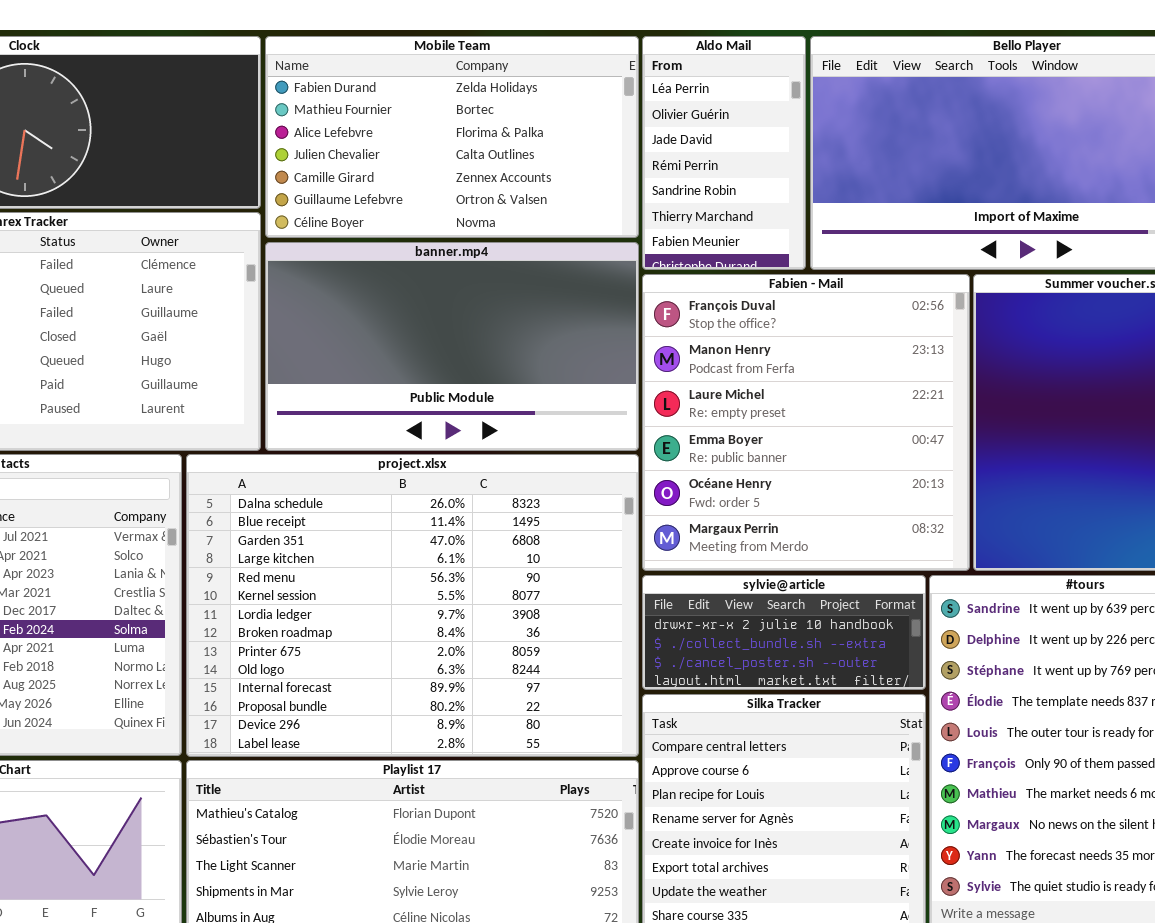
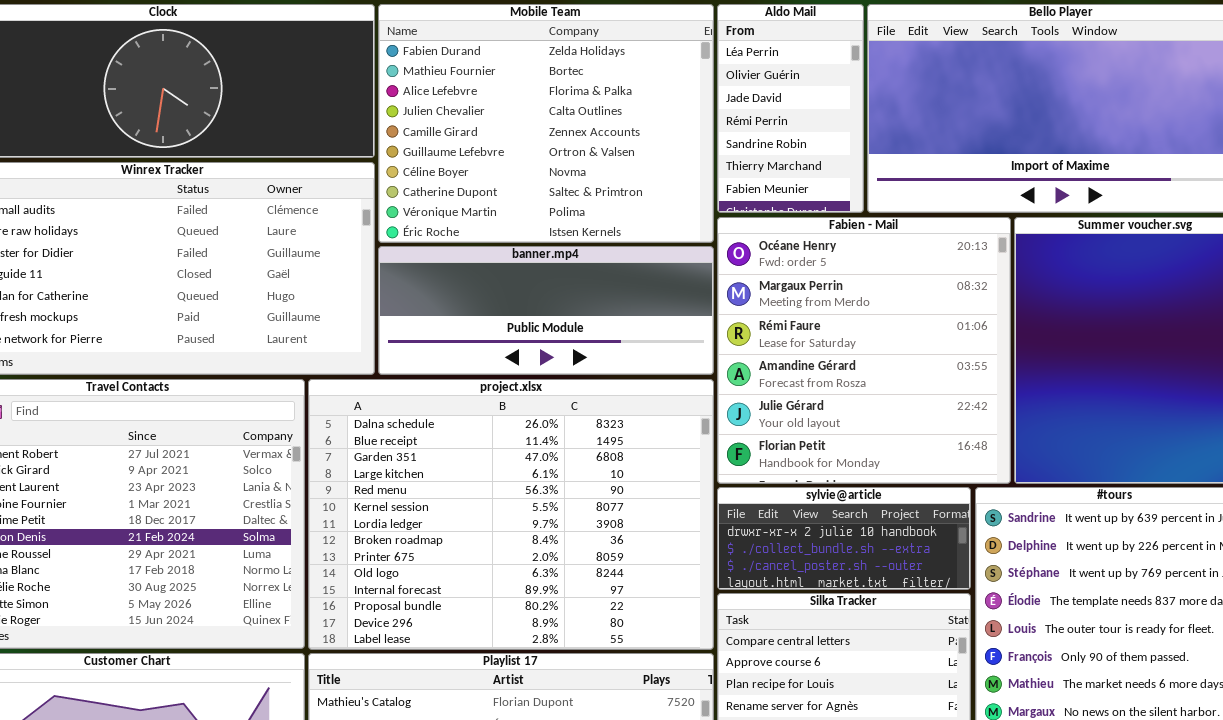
Mobile Team: [265,36,639,238] -> [378,4,714,243], resized
banner.mp4: [265,242,639,451] -> [378,246,714,375], resized
Fabien - Mail: [642,274,970,571] -> [717,217,1011,484], scrolled down 4 rows

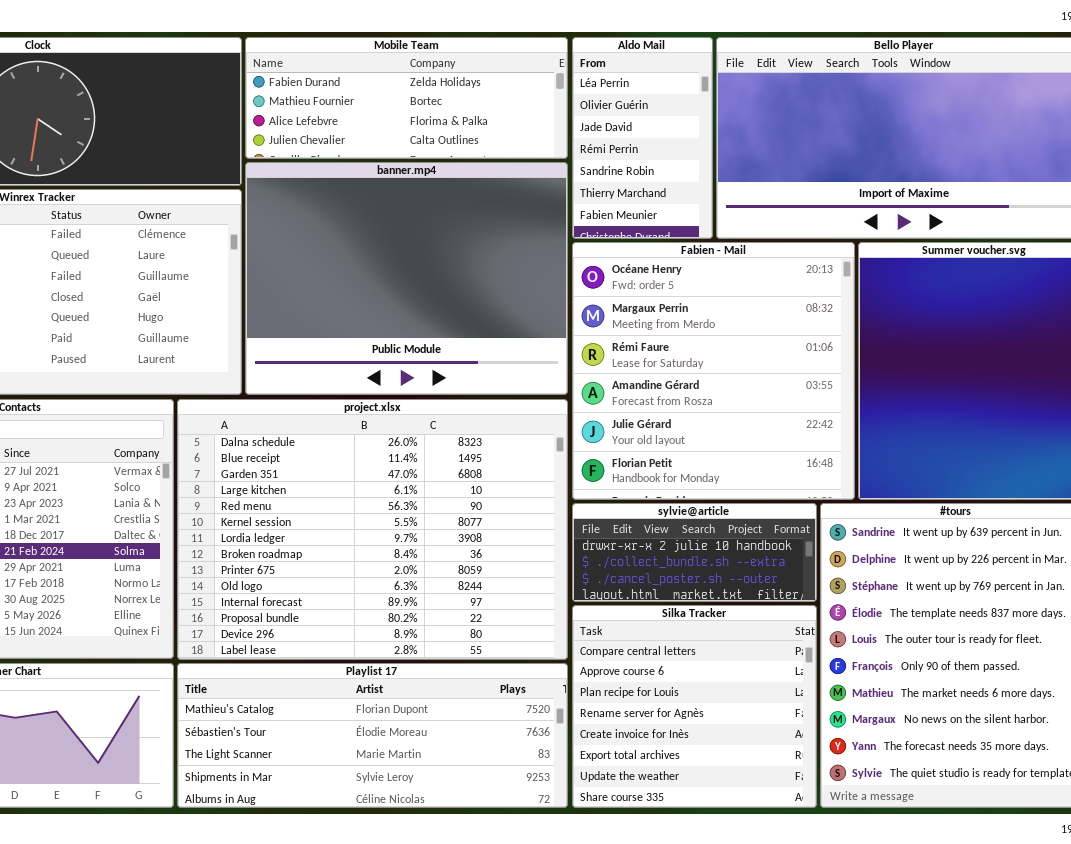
Mobile Team: [378,4,714,243] -> [245,37,568,159], resized
banner.mp4: [378,246,714,375] -> [245,162,568,395], resized

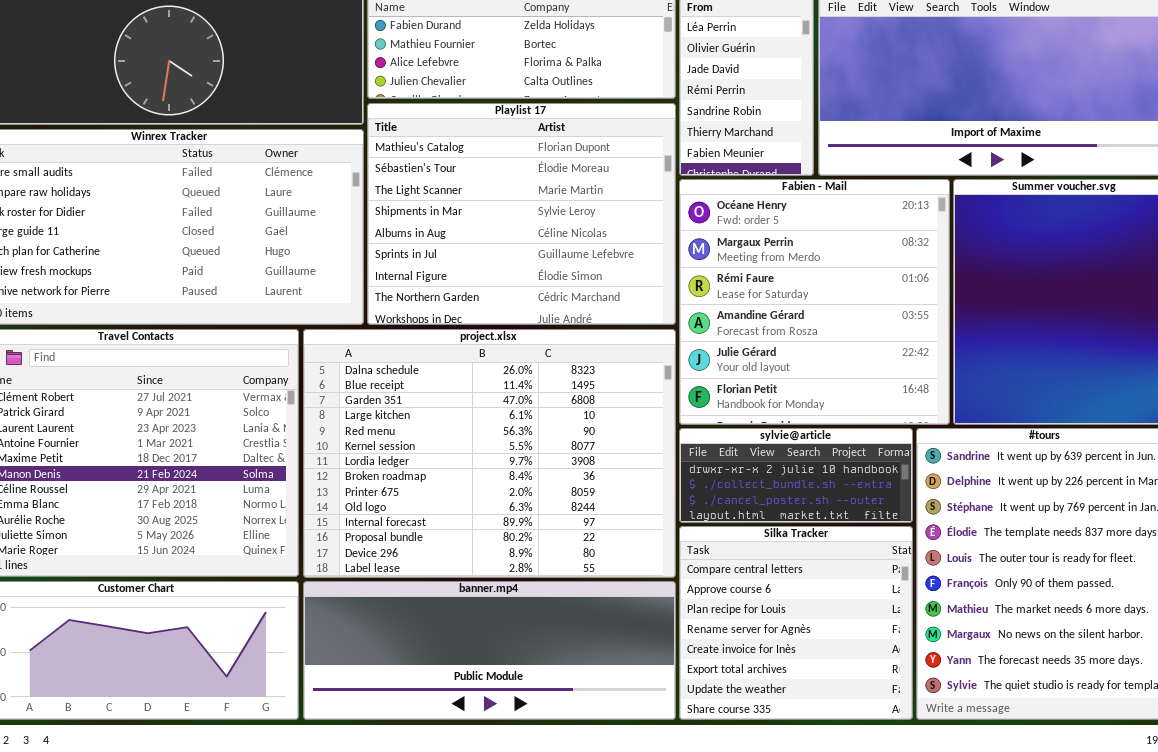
banner.mp4: [245,162,568,395] -> [303,581,676,720], moved, resized
Playlist 17: [177,663,568,808] -> [367,103,676,325], moved, resized

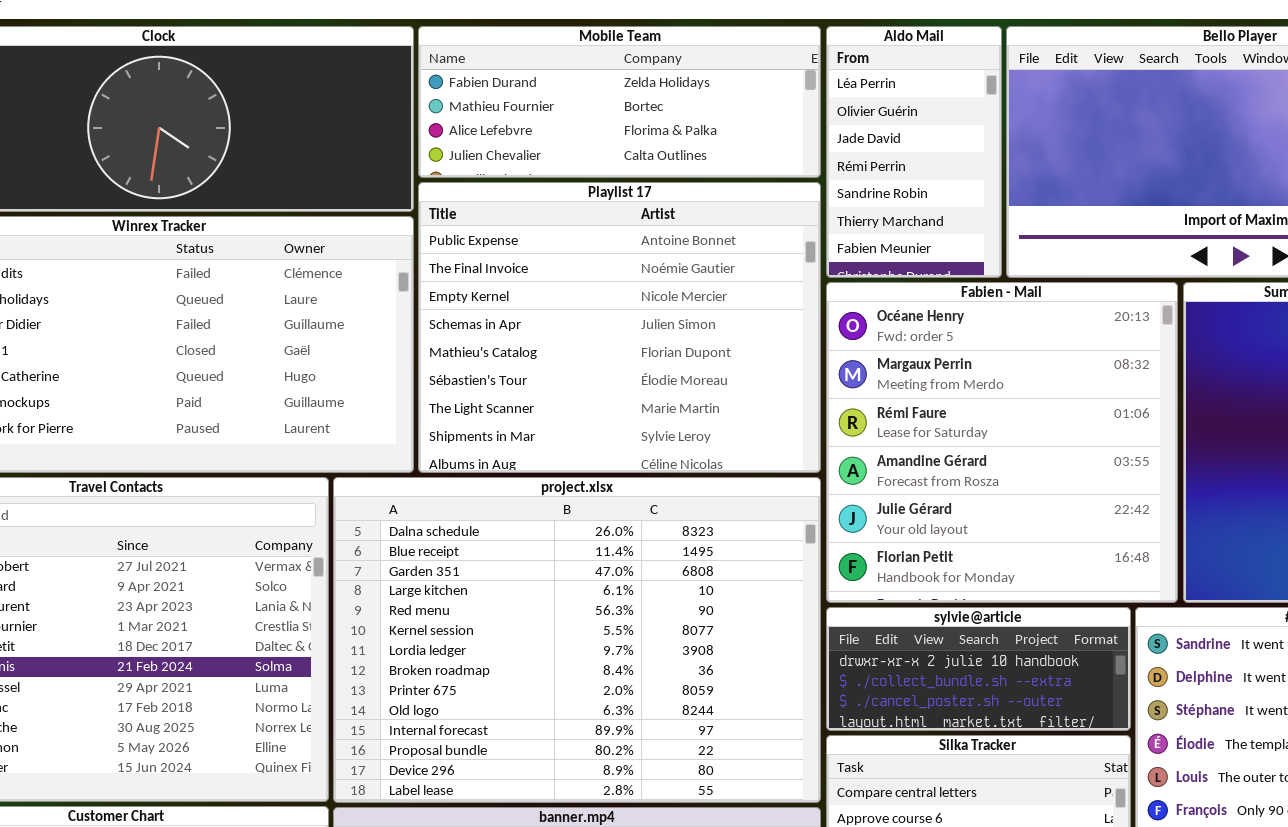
Playlist 17: [367,103,676,325] -> [418,182,821,473], scrolled up 4 rows

